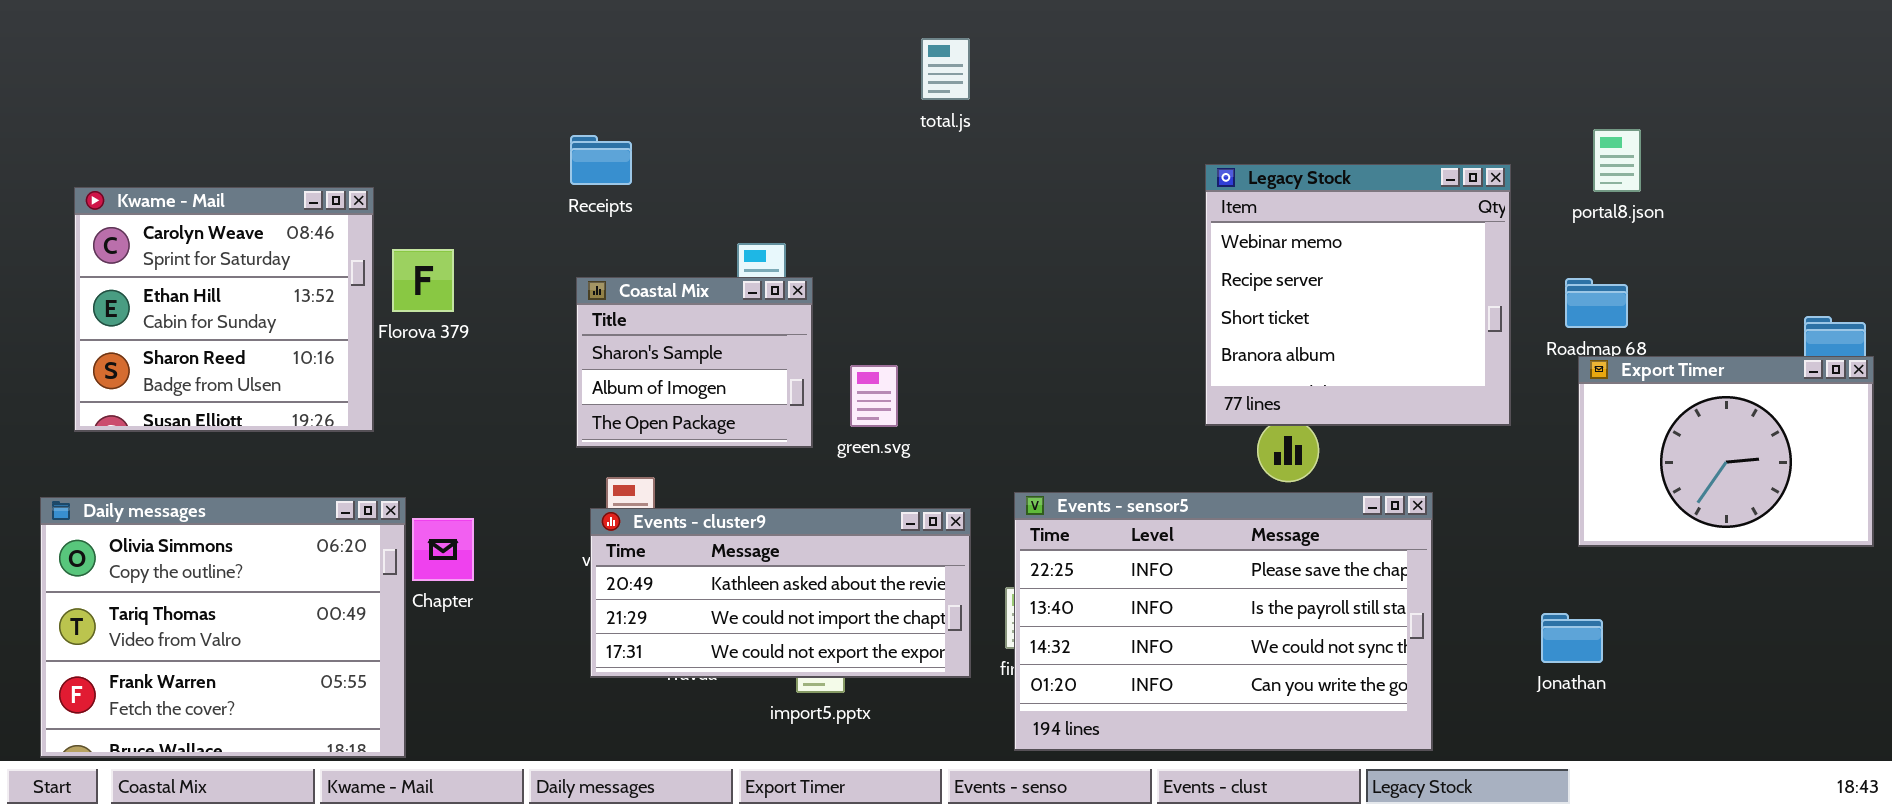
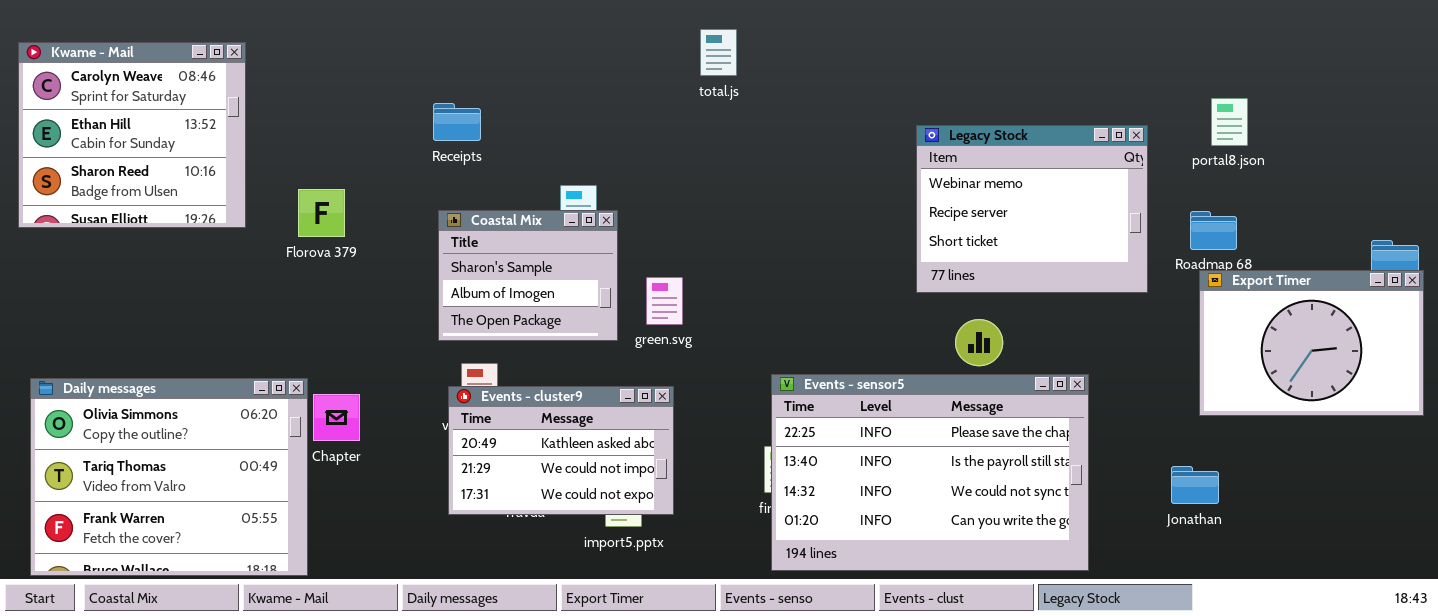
Legacy Stock: [1205,164,1511,426] -> [916,125,1148,293], resized
Kwame - Mail: [74,187,374,432] -> [18,42,246,228], moved
Events - cluster9: [590,508,971,678] -> [448,386,674,515], resized

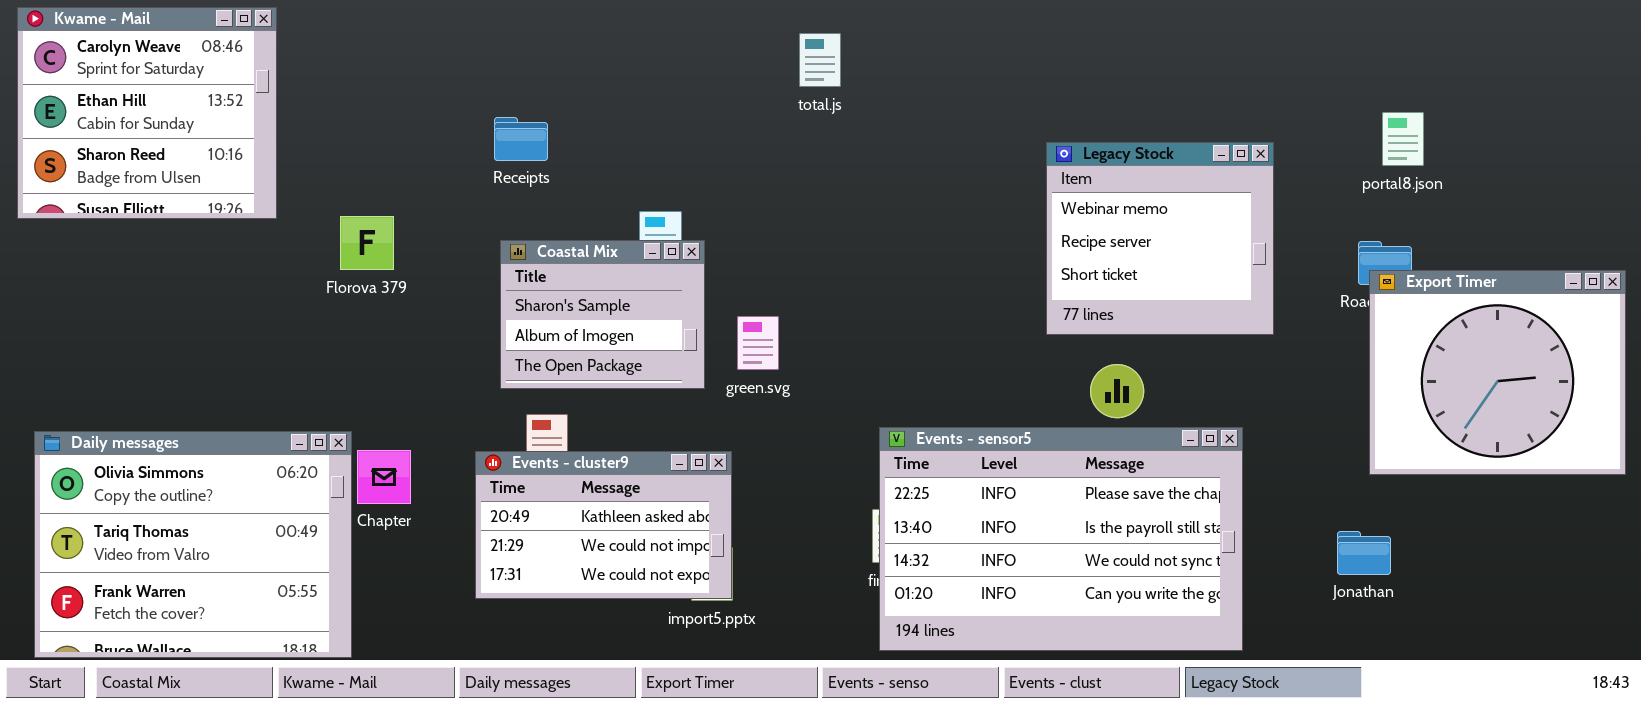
Kwame - Mail: [18,42,246,228] -> [17,7,277,219], moved
Legacy Stock: [916,125,1148,293] -> [1046,142,1274,335], resized
Export Timer: [1199,270,1424,416] -> [1369,270,1626,475], resized
Events - cluster9: [448,386,674,515] -> [475,451,732,599], moved

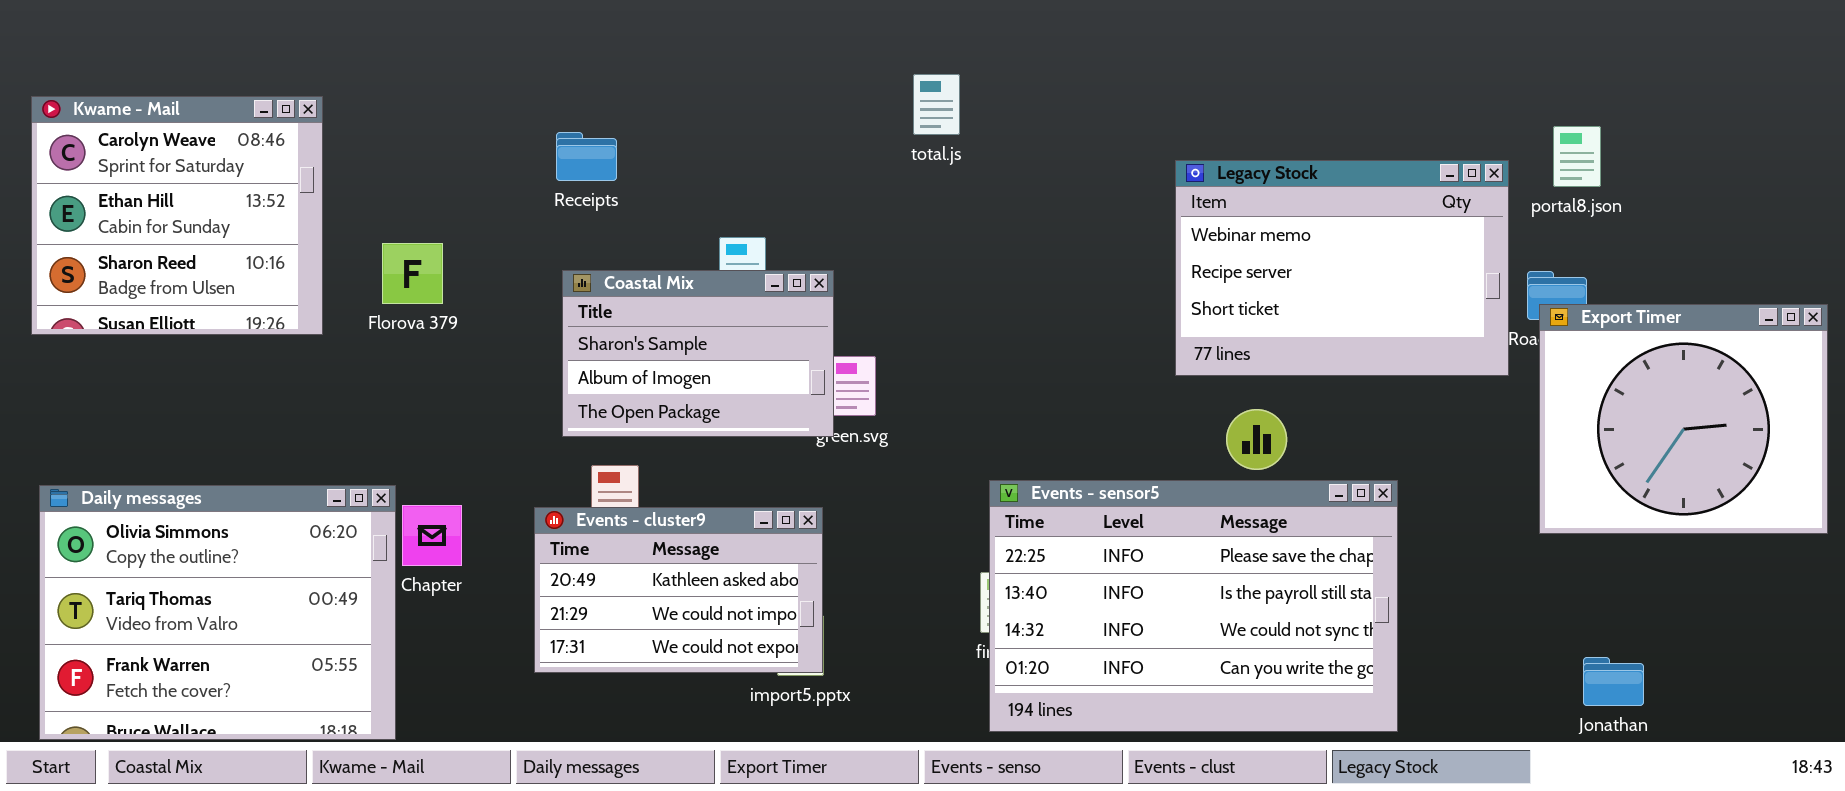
Kwame - Mail: [17,7,277,219] -> [31,96,323,335], moved
total.js: [799,33,841,87] -> [913,74,960,135], moved
Legacy Stock: [1046,142,1274,335] -> [1175,160,1509,376], resized
Coastal Mix: [500,240,705,389] -> [562,270,834,437], resized
Jonathan: [1337,531,1391,575] -> [1583,657,1644,706], moved

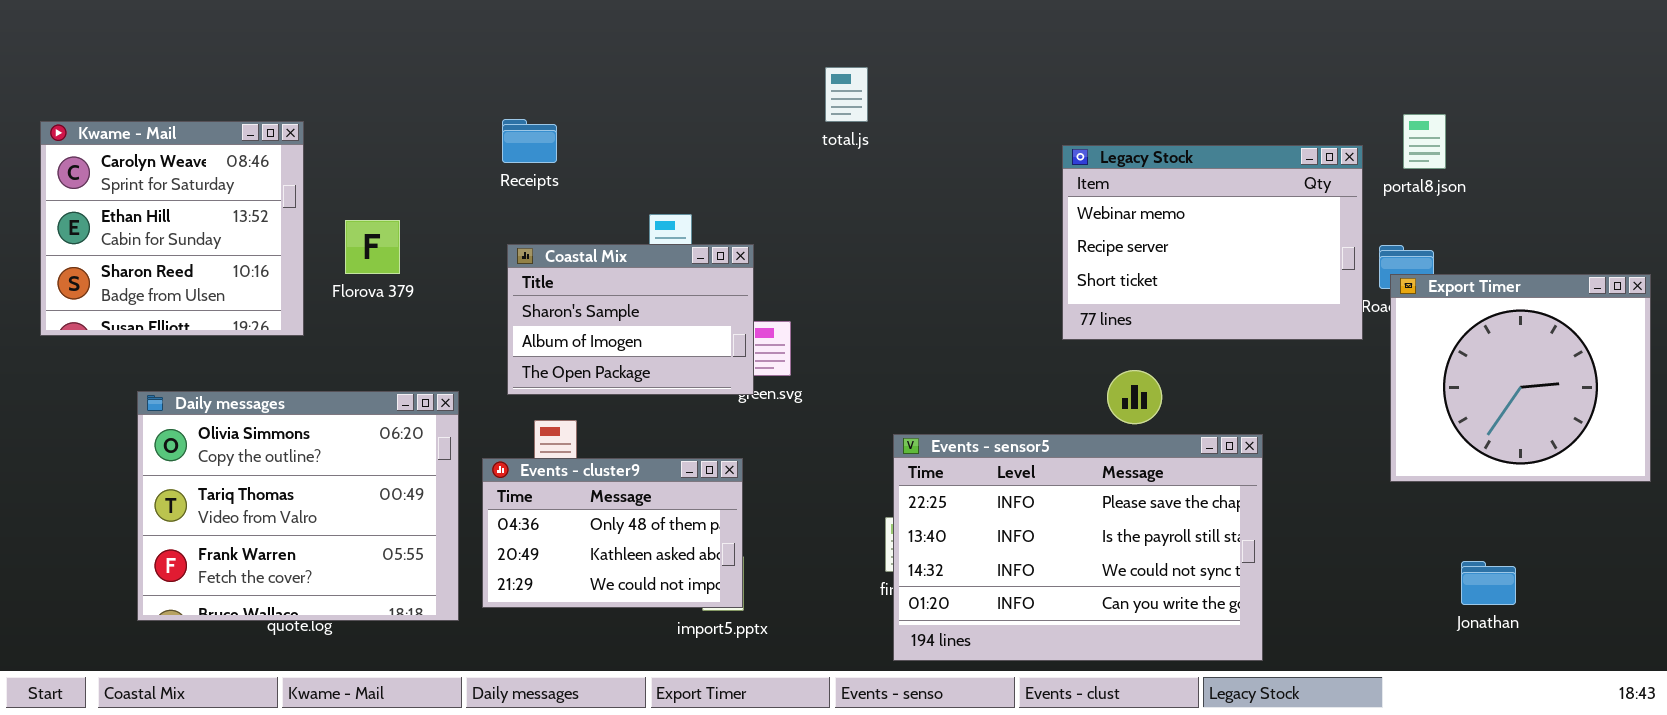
Kwame - Mail: [31,96,323,335] -> [40,121,304,336], moved
Daily messages: [39,485,396,740] -> [137,391,459,621], moved
Events - cluster9: [534,507,823,673] -> [482,458,743,608], scrolled up 1 row
Jonathan: [1583,657,1644,706] -> [1461,561,1516,605], moved

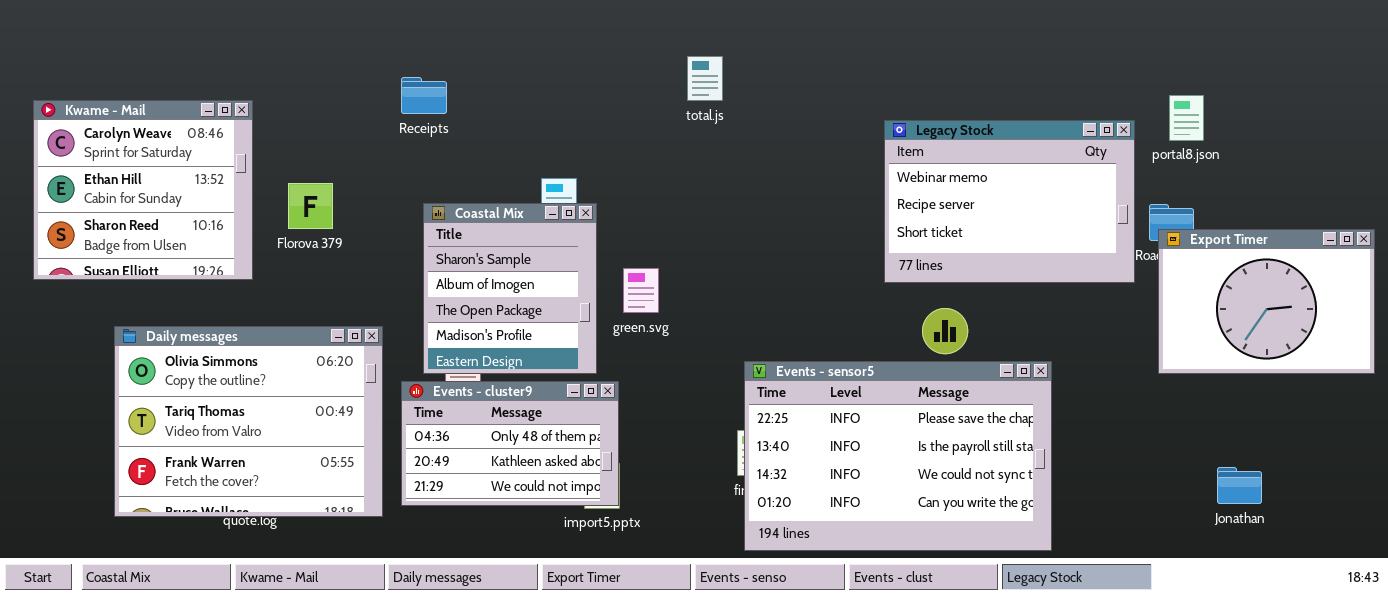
Receipts: [502,119,557,163] -> [401,77,447,114], moved
Coastal Mix: [507,244,754,395] -> [423,203,597,374], resized
Export Timer: [1390,274,1651,482] -> [1158,229,1375,374], resized

